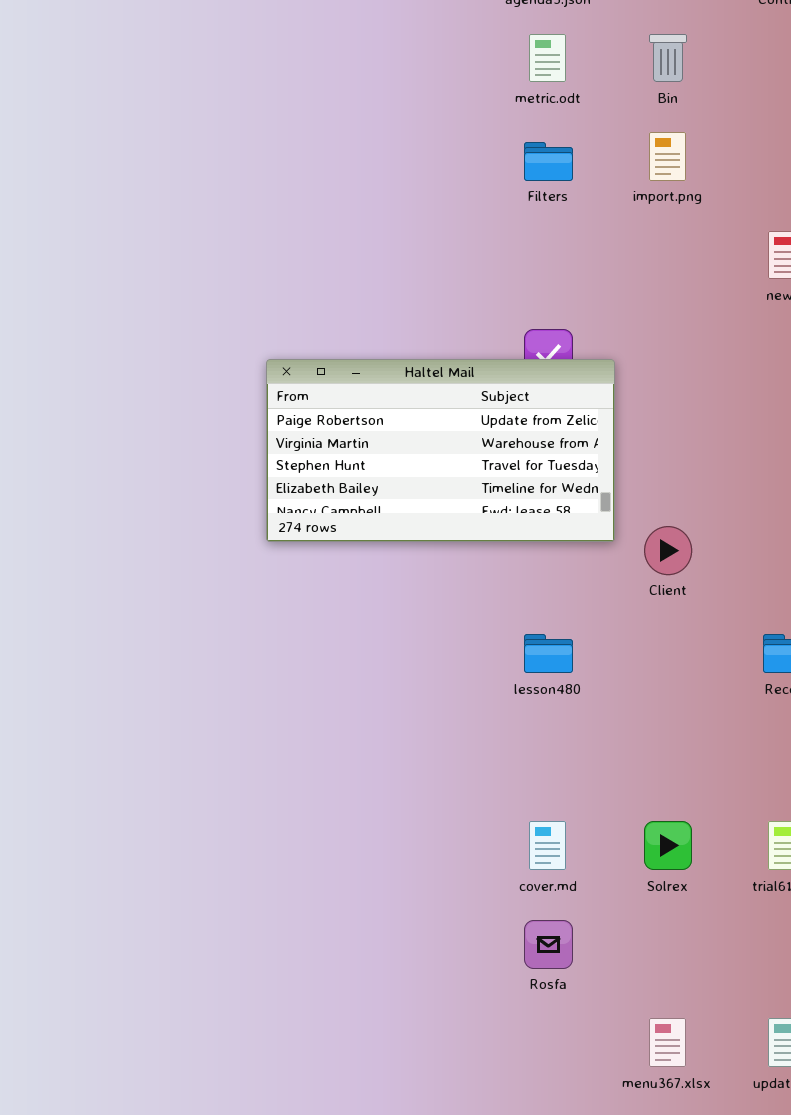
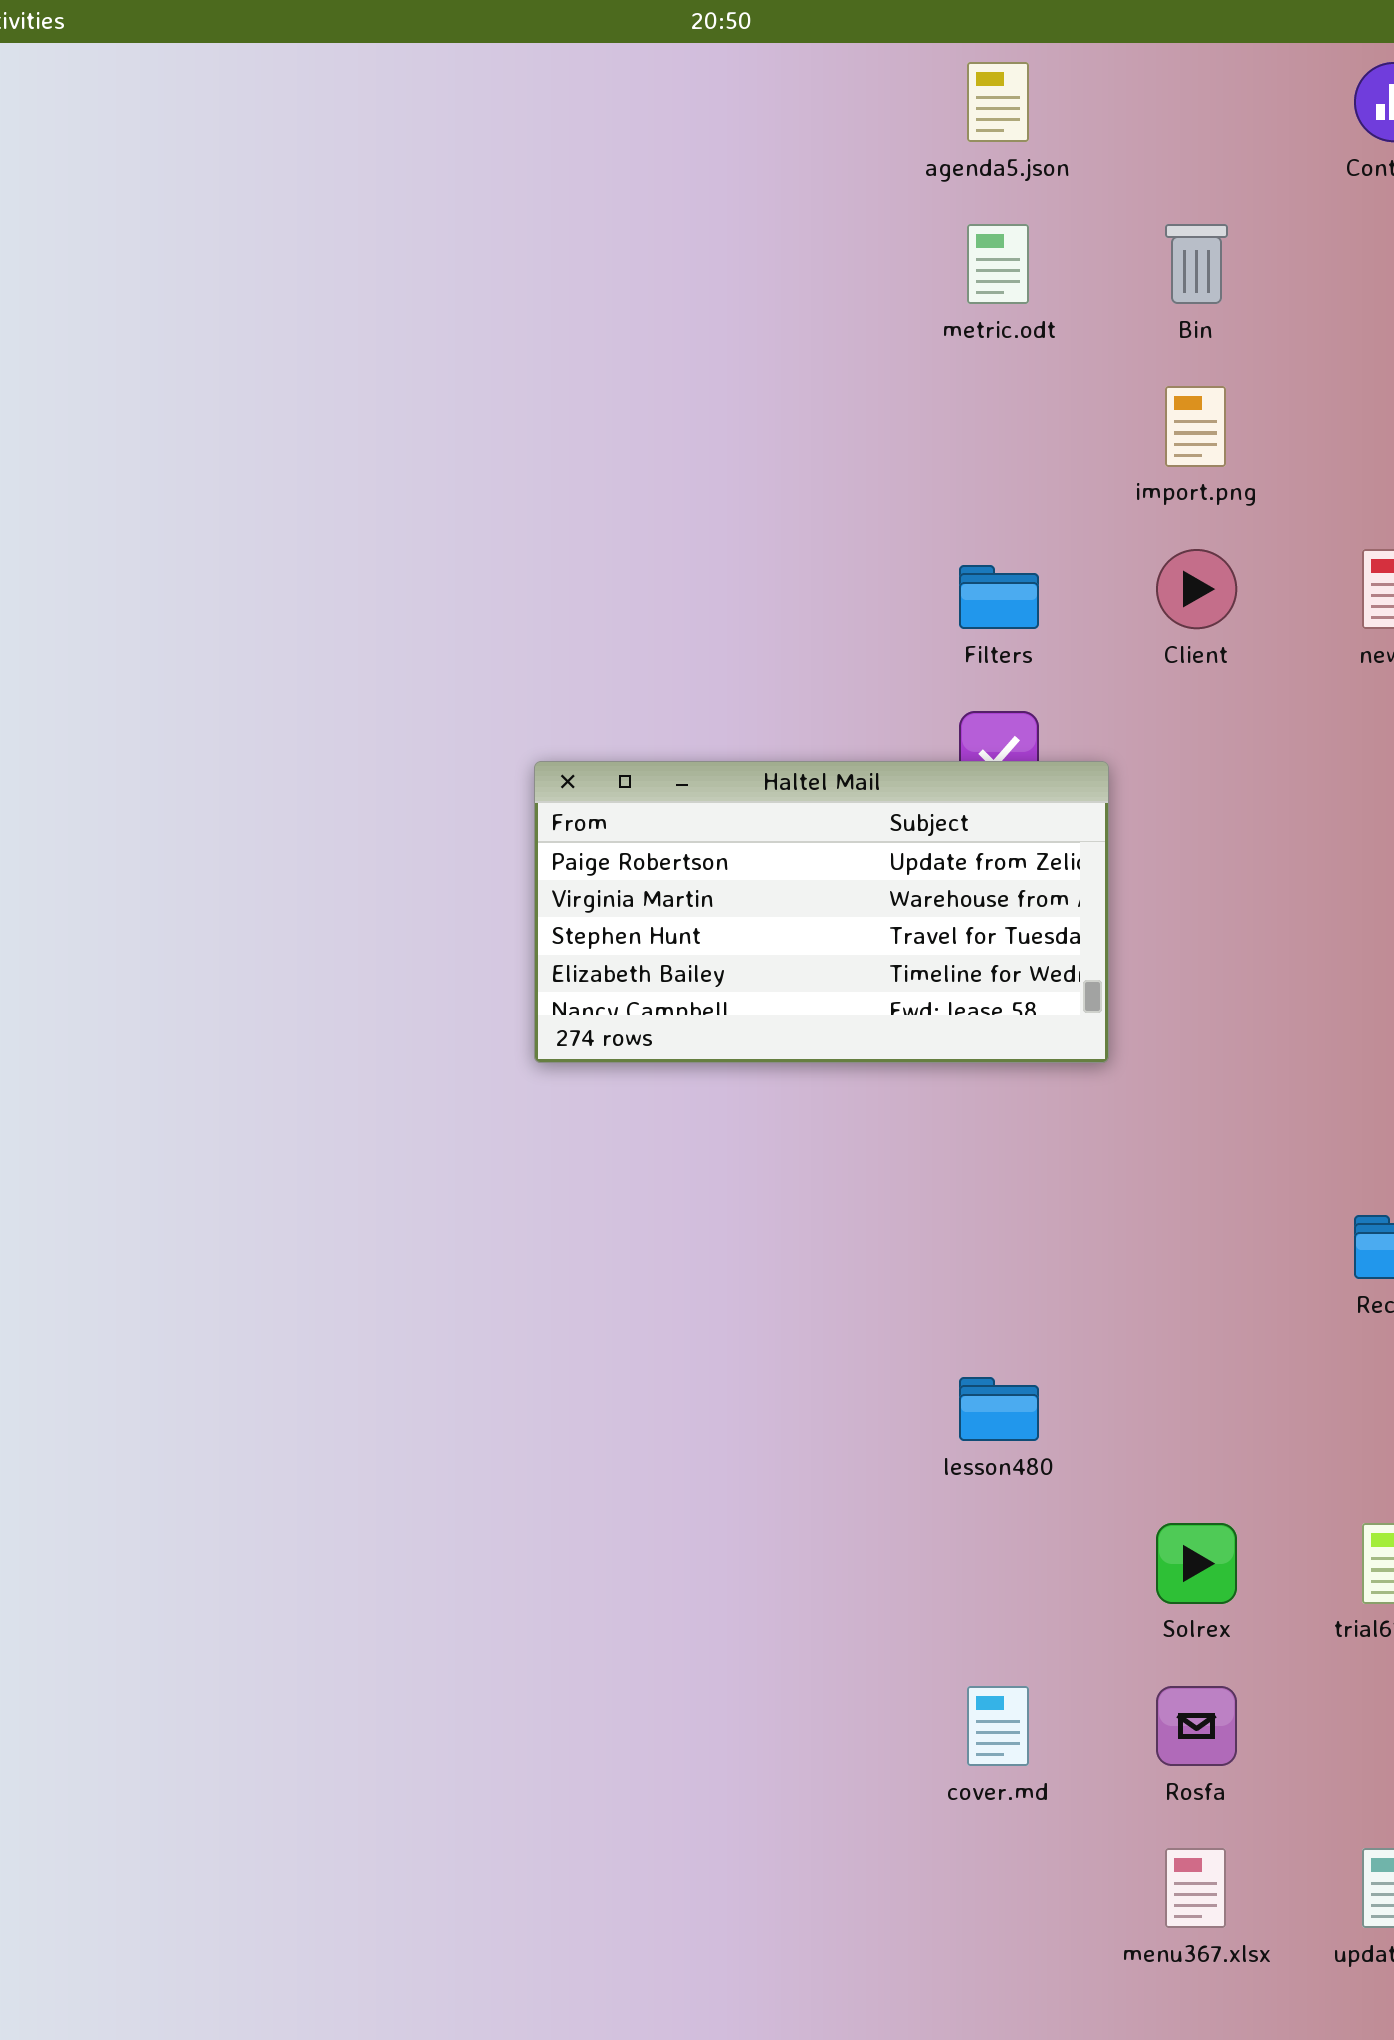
Filters: [524,142,573,181] -> [959,565,1039,629], moved
Client: [644,526,692,575] -> [1156,549,1237,629], moved
lesson480: [524,634,573,673] -> [959,1377,1039,1441], moved
cover.md: [529,821,566,870] -> [967,1686,1029,1766], moved
Rosfa: [524,920,573,969] -> [1156,1686,1237,1766], moved

